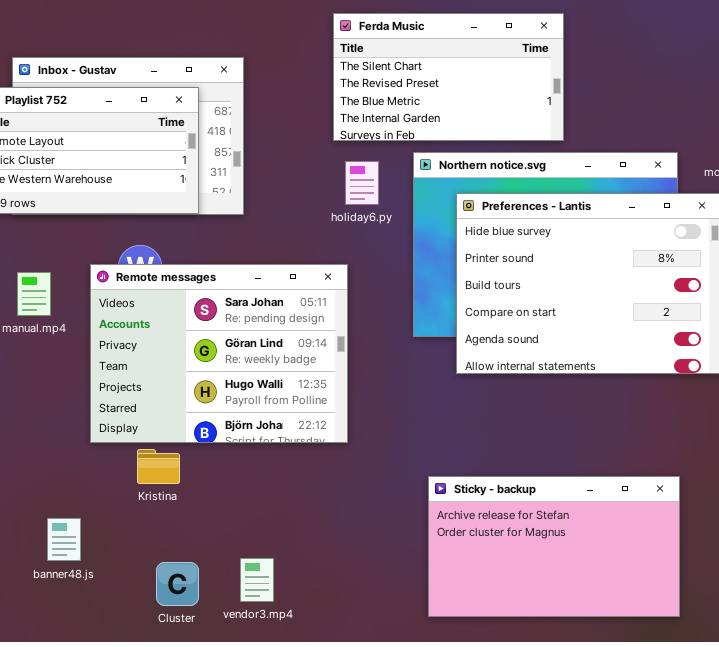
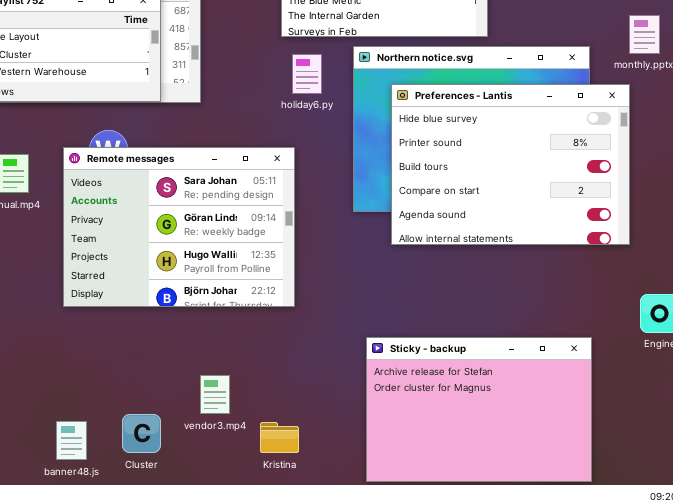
Kristina: [137,449,180,484] -> [260,422,299,453], moved
Sticky - backup: [428,476,680,617] -> [366,337,592,482], resized
banner48.js: [47,518,81,561] -> [56,421,87,460], moved
vendor3.mp4: [240,558,274,602] -> [200,375,230,414], moved

